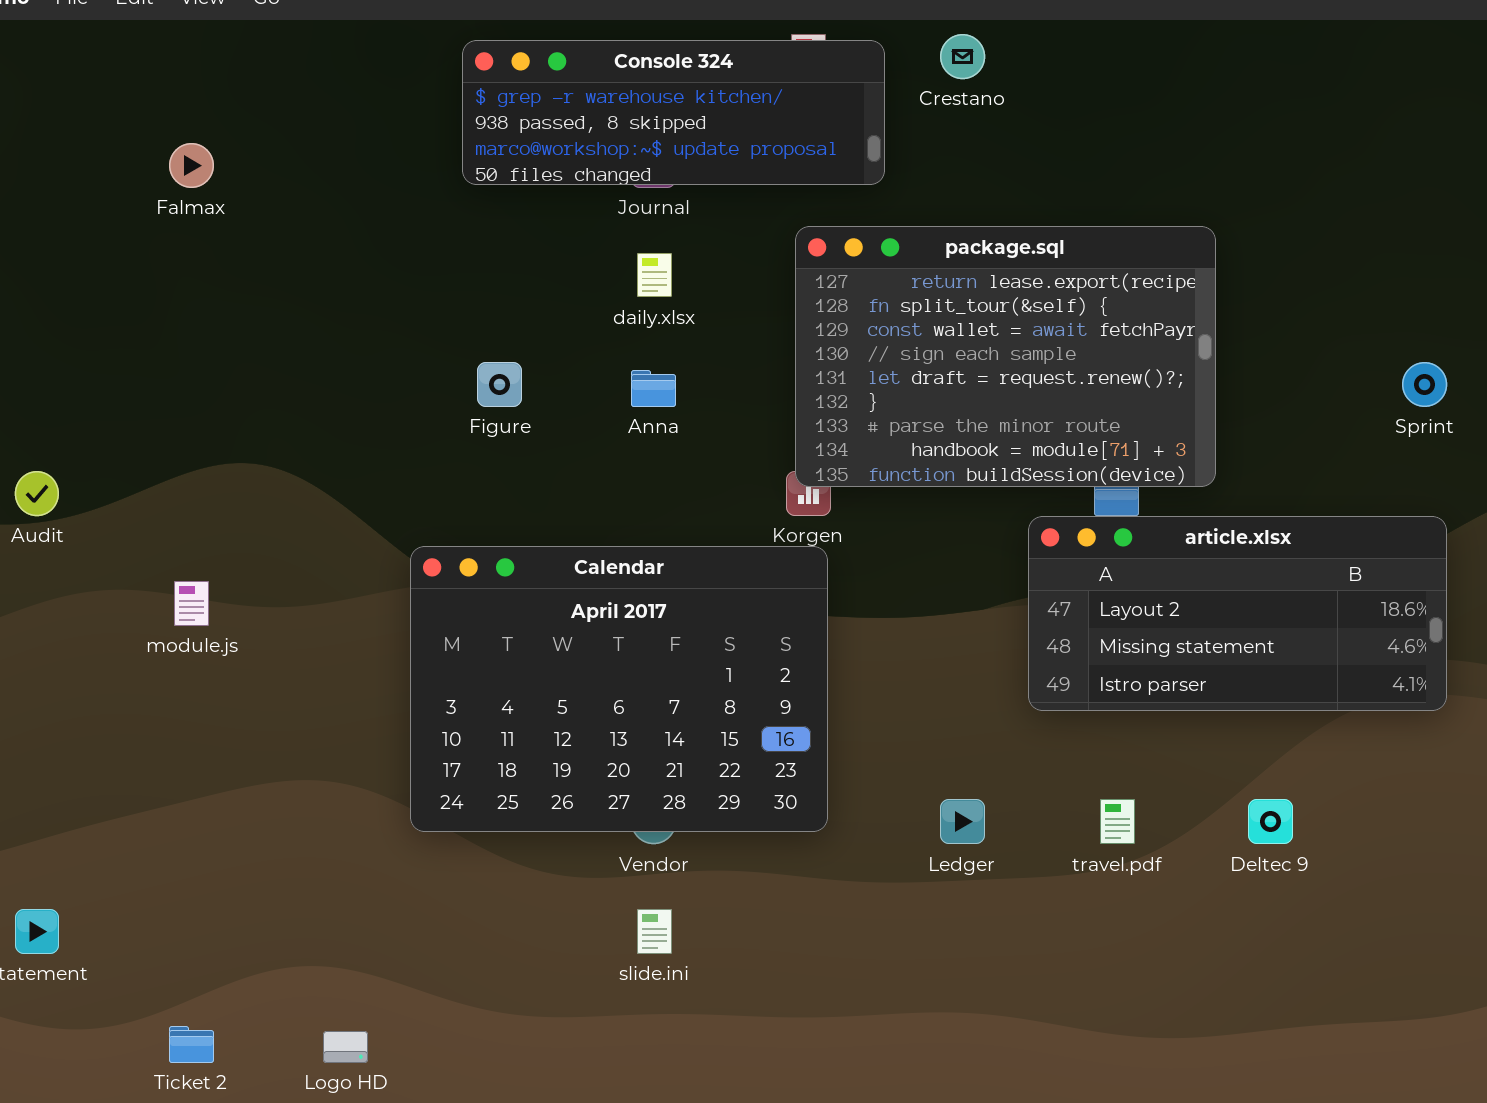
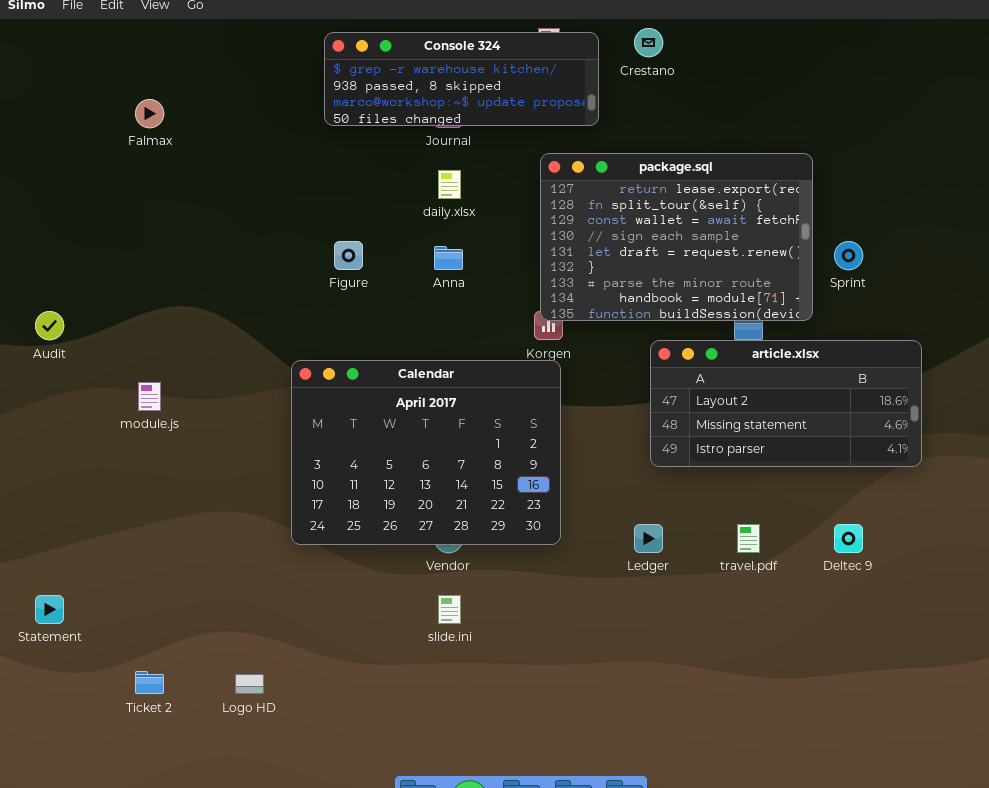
Sprint: [1402,362,1447,407] -> [834,241,863,270], moved
article.xlsx: [1028,516,1447,711] -> [650,340,922,467], moved

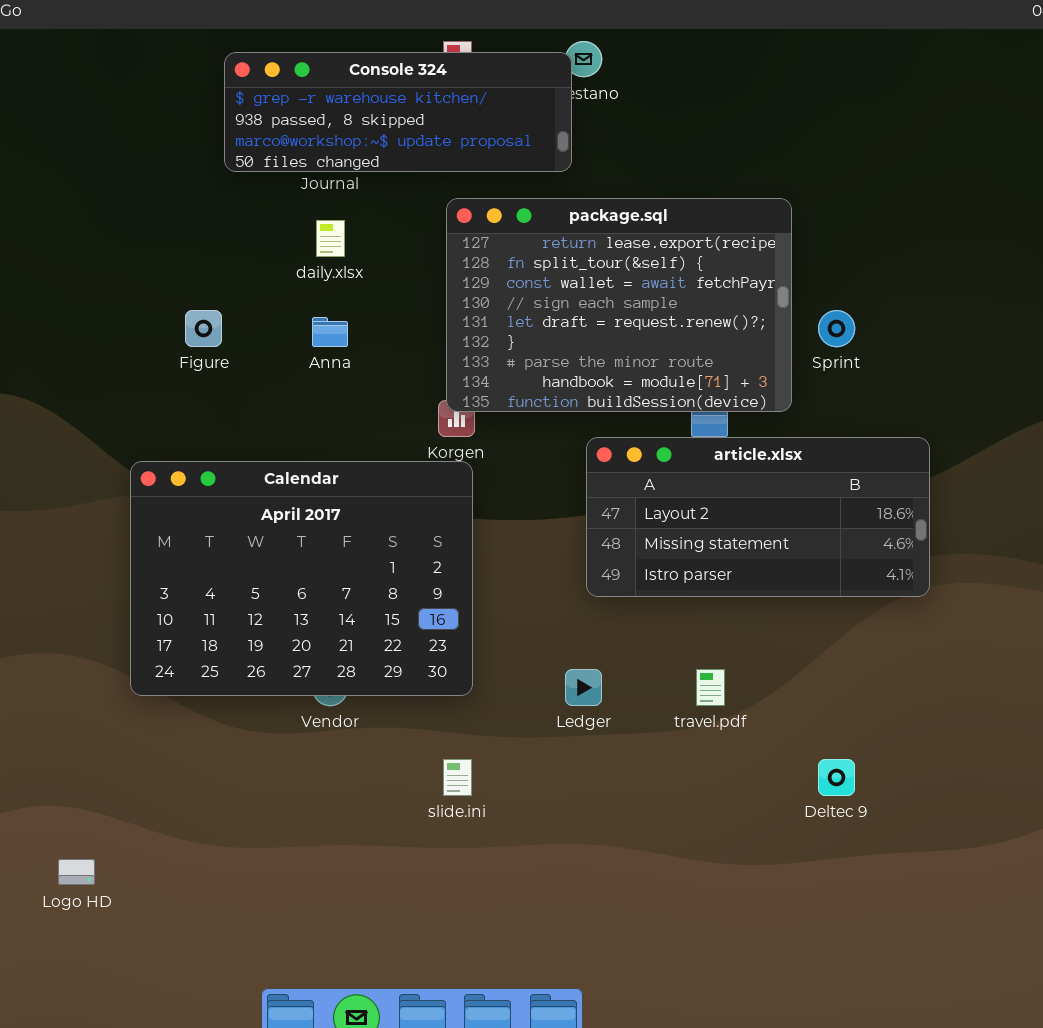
Console 324: [324,32,599,126] -> [224,52,572,172], moved
Deltec 9: [834,524,863,553] -> [818,759,855,796], moved
slide.ini: [438,595,461,624] -> [443,759,472,796], moved

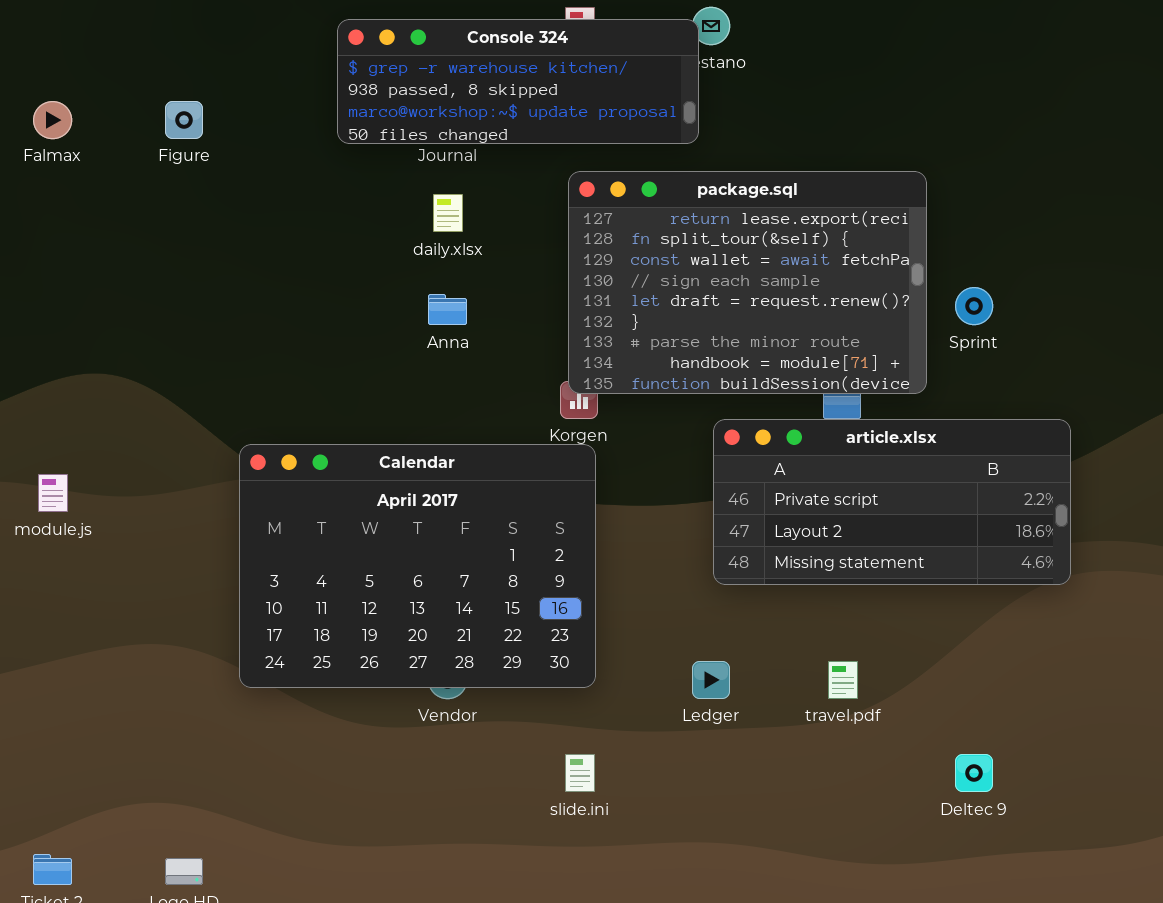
Figure: [185,310,222,347] -> [165,101,203,139], moved
article.xlsx: [586,437,930,597] -> [713,419,1071,585], scrolled up 1 row

